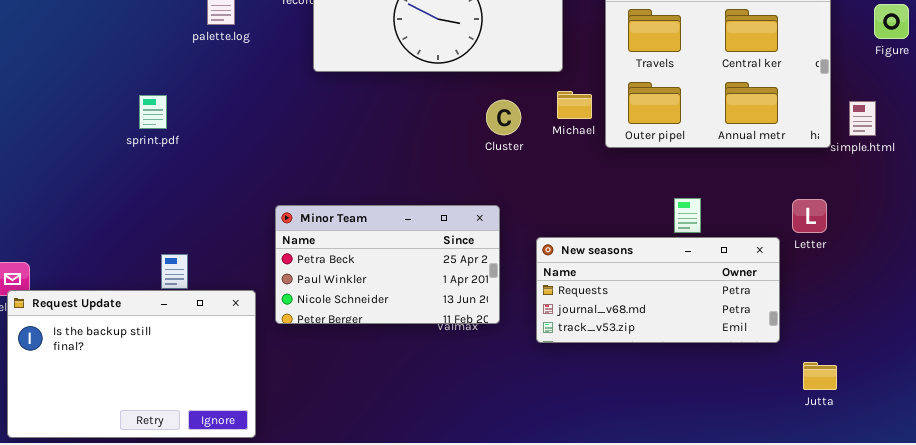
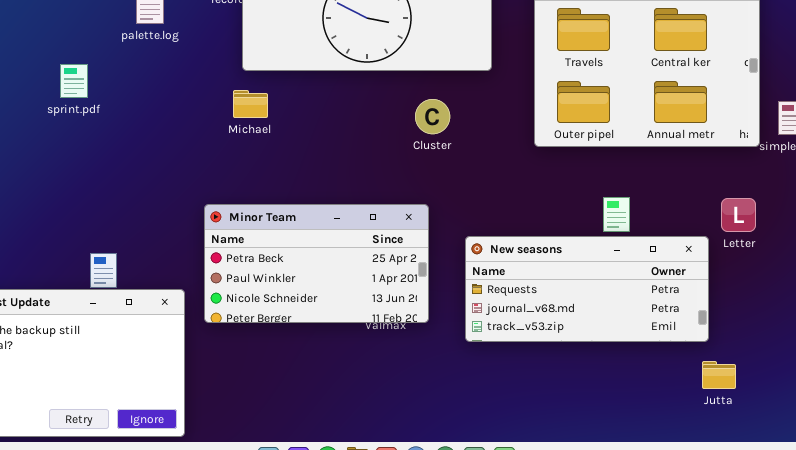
Michael: [557,91,592,119] -> [233,90,268,118], moved
sprint.pdf: [139,95,167,129] -> [60,64,88,98], moved
Jutta: [803,362,837,390] -> [702,361,736,389], moved

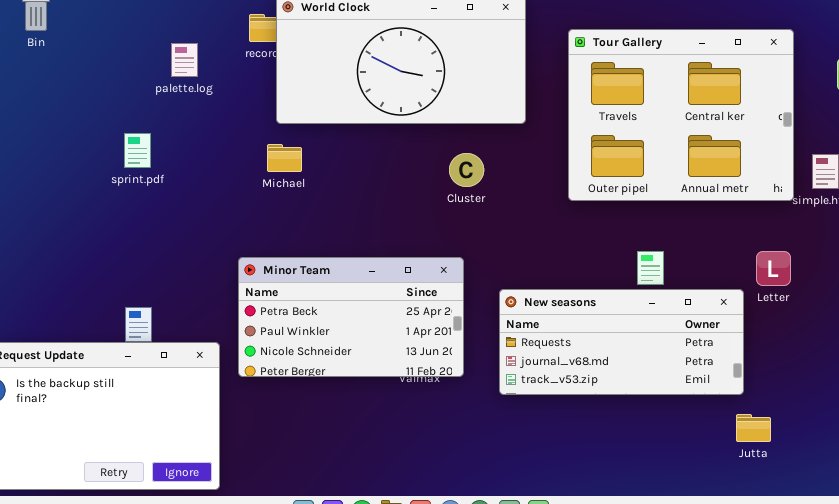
sprint.pdf: [60,64,88,98] -> [124,133,151,168], moved

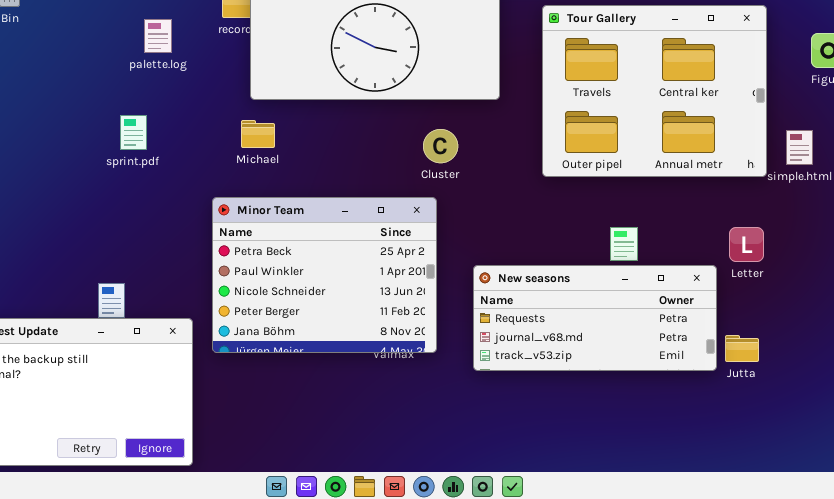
sprint.pdf: [124,133,151,168] -> [120,115,147,150], moved
Minor Team: [238,257,464,377] -> [212,197,437,353], resized
Jutta: [736,414,771,442] -> [725,335,759,362], moved

